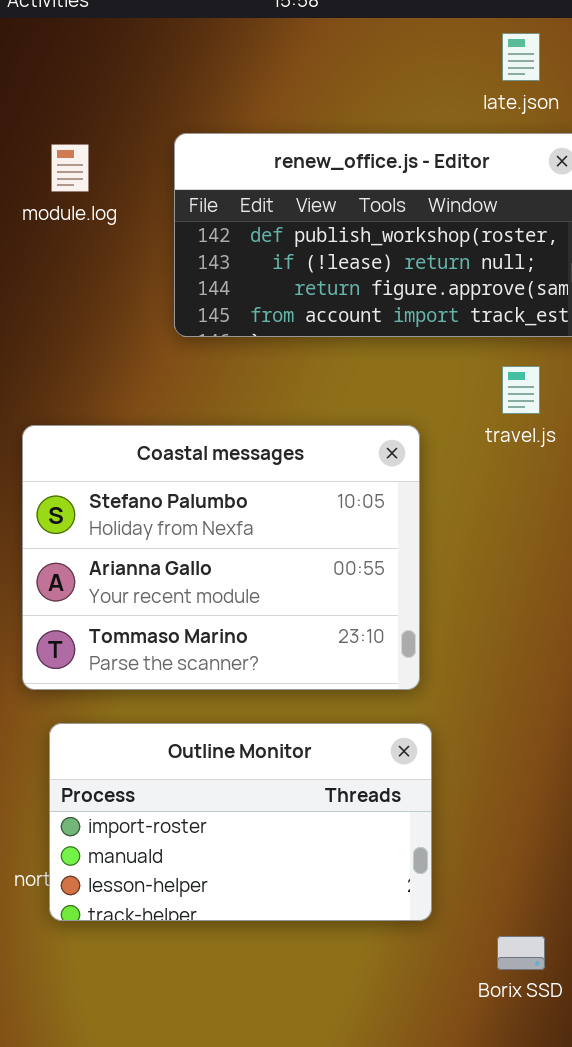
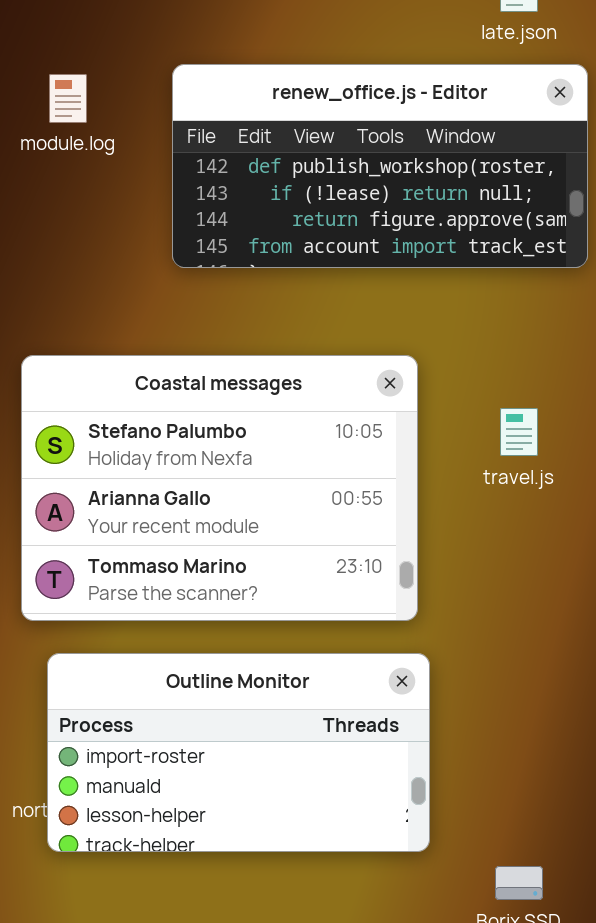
travel.js: [502,366,540,414] -> [500,408,538,456], moved

